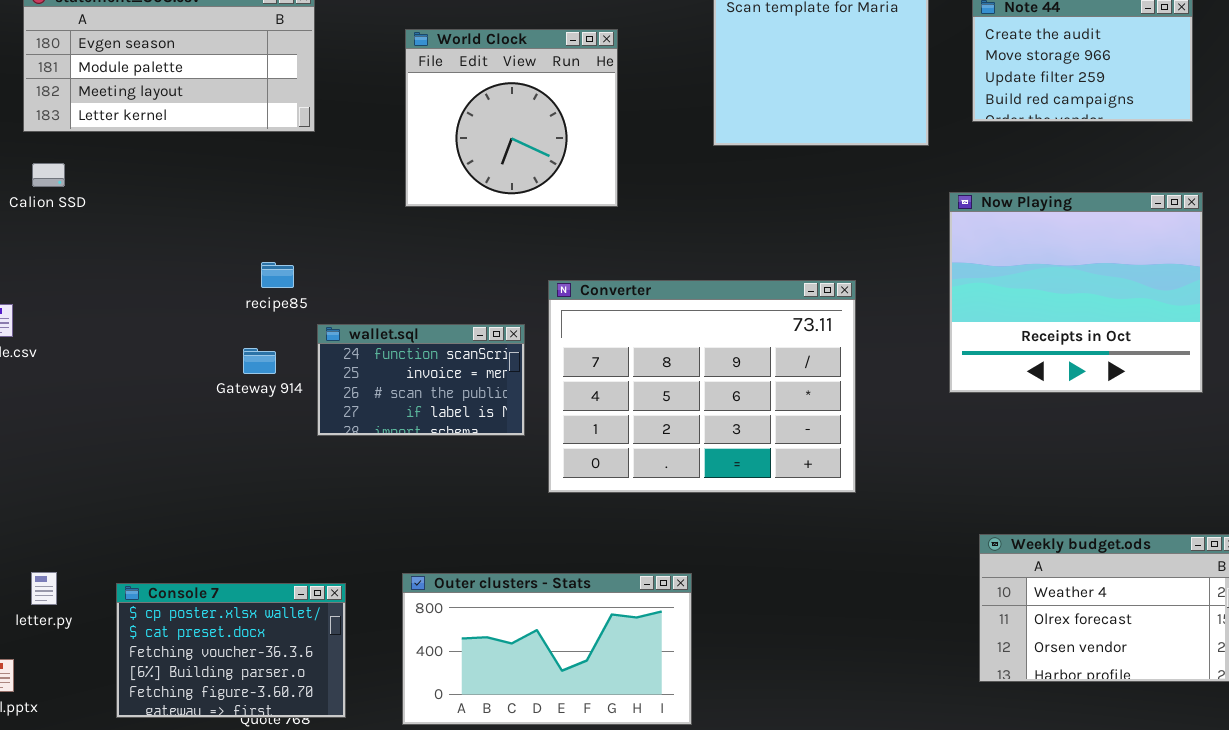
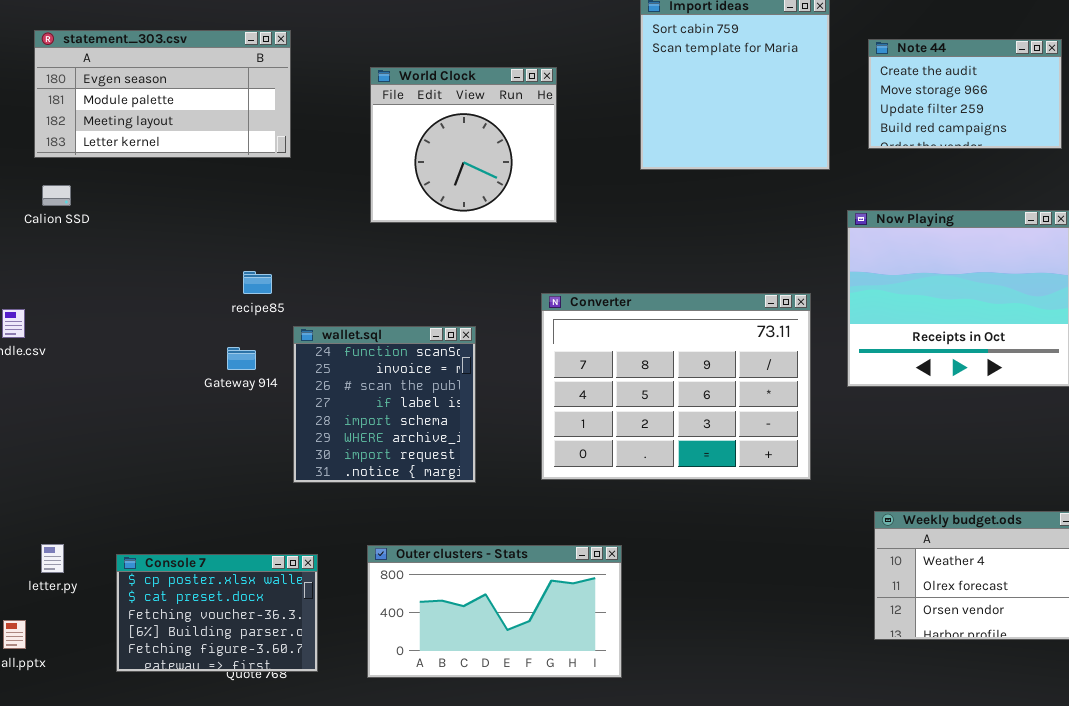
Converter: [548,280,856,493] -> [541,293,811,480], moved
wallet.sql: [317,324,525,436] -> [293,326,476,483], resized

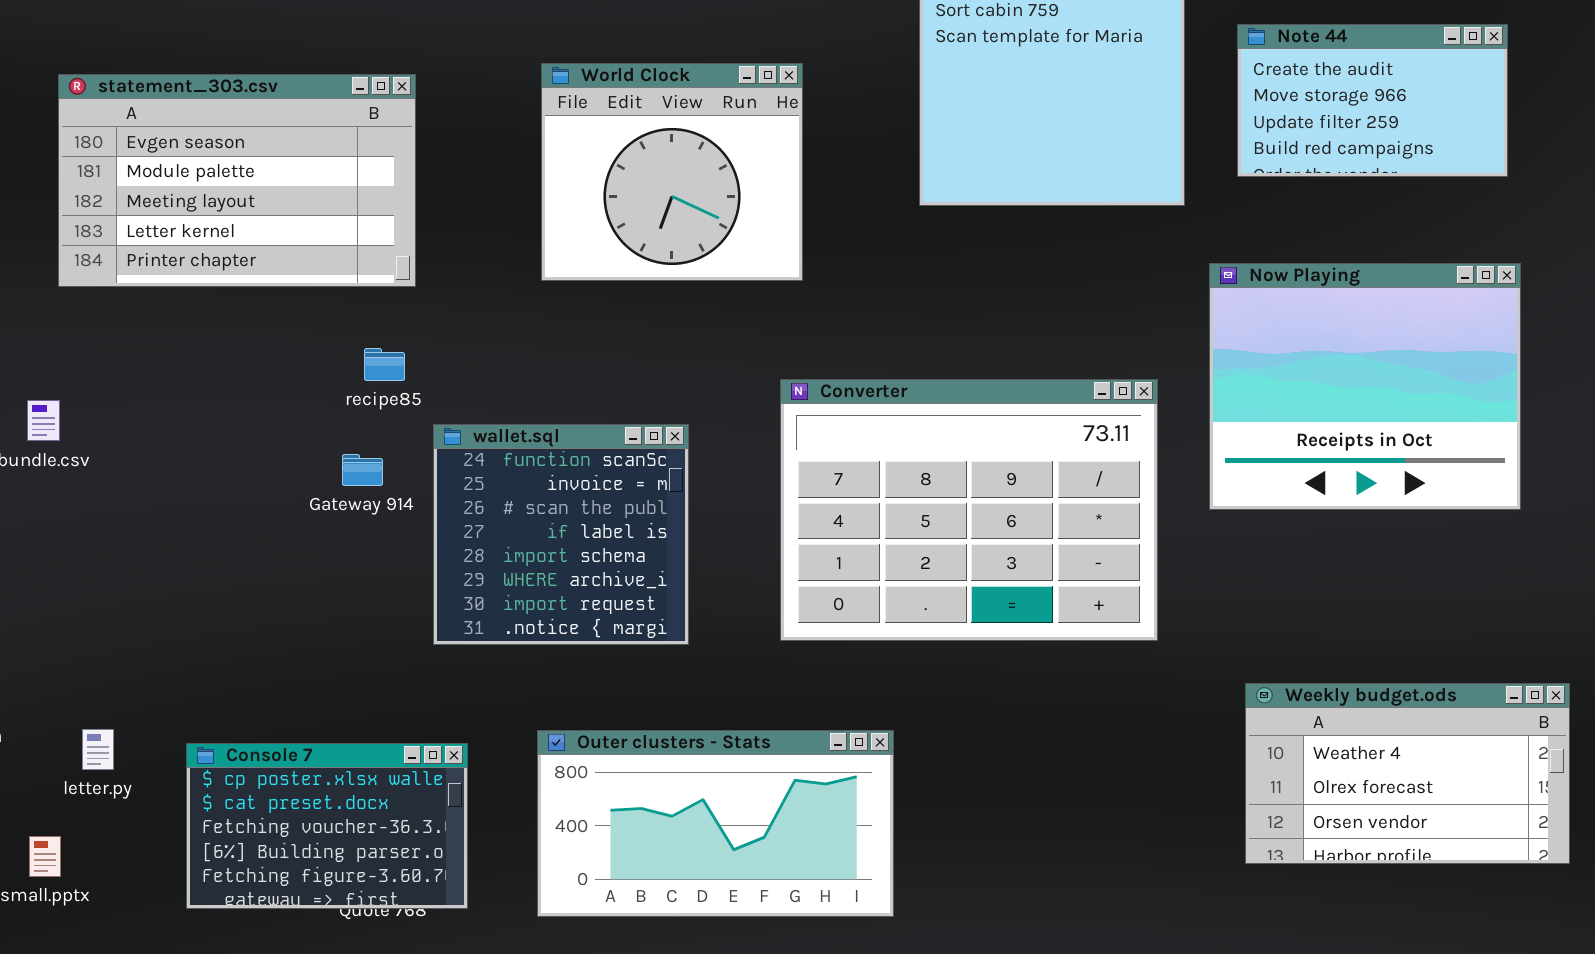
statement_303.csv: [34,30,291,158] -> [58,74,416,287], moved, resized

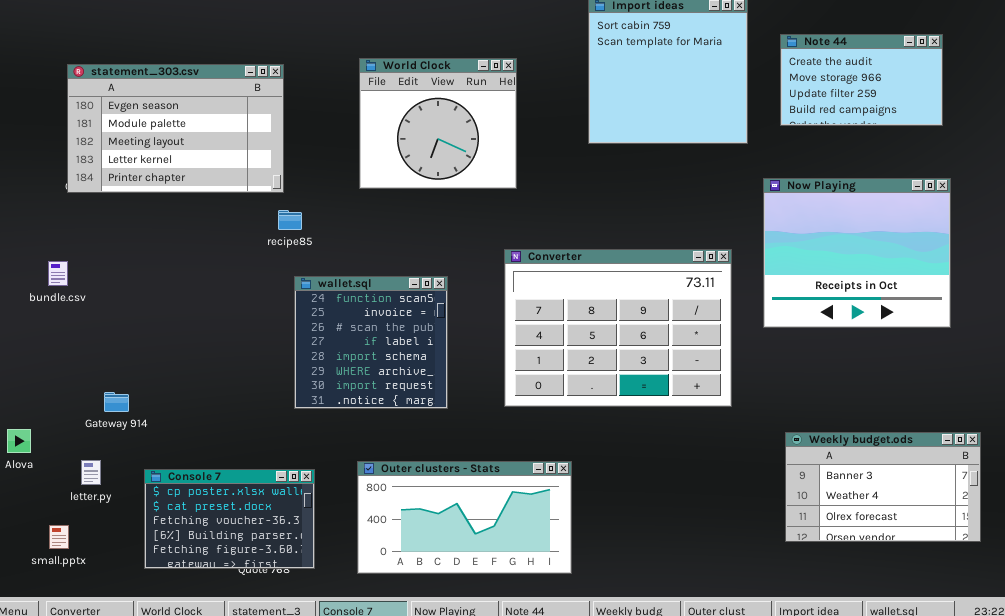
recipe85: [364,348,405,381] -> [278,210,302,230], moved
Gateway 914: [342,454,383,486] -> [104,392,129,412], moved
Weekly budget.ods: [1245,683,1570,864] -> [785,432,981,542], scrolled up 1 row

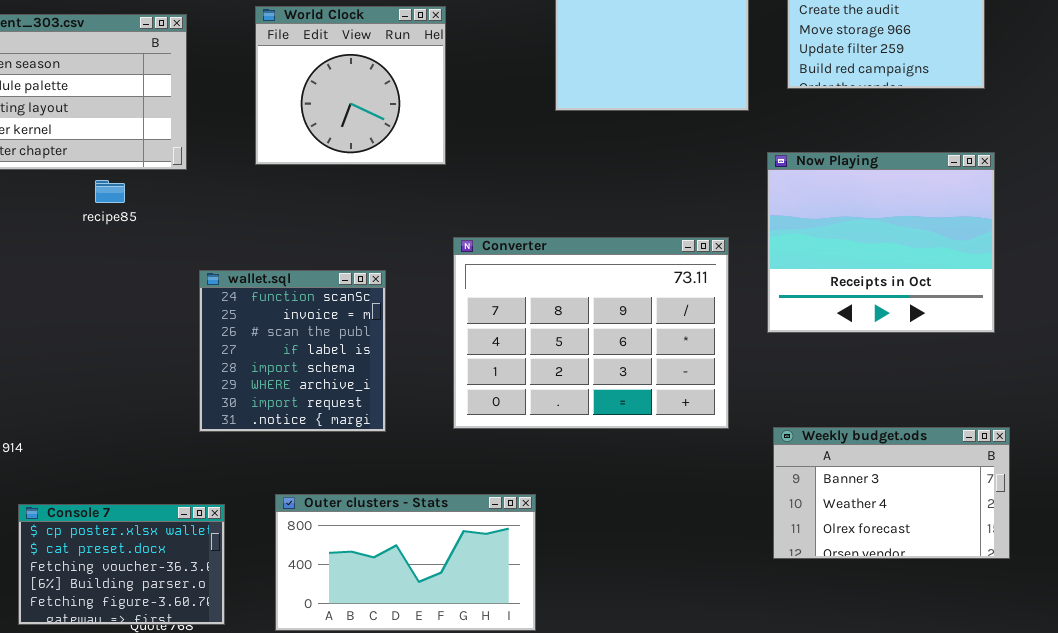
World Clock: [359,58,517,189] -> [255,6,446,165], moved
recipe85: [278,210,302,230] -> [95,180,125,203], moved
Weekly budget.ods: [785,432,981,542] -> [773,427,1010,559], moved

